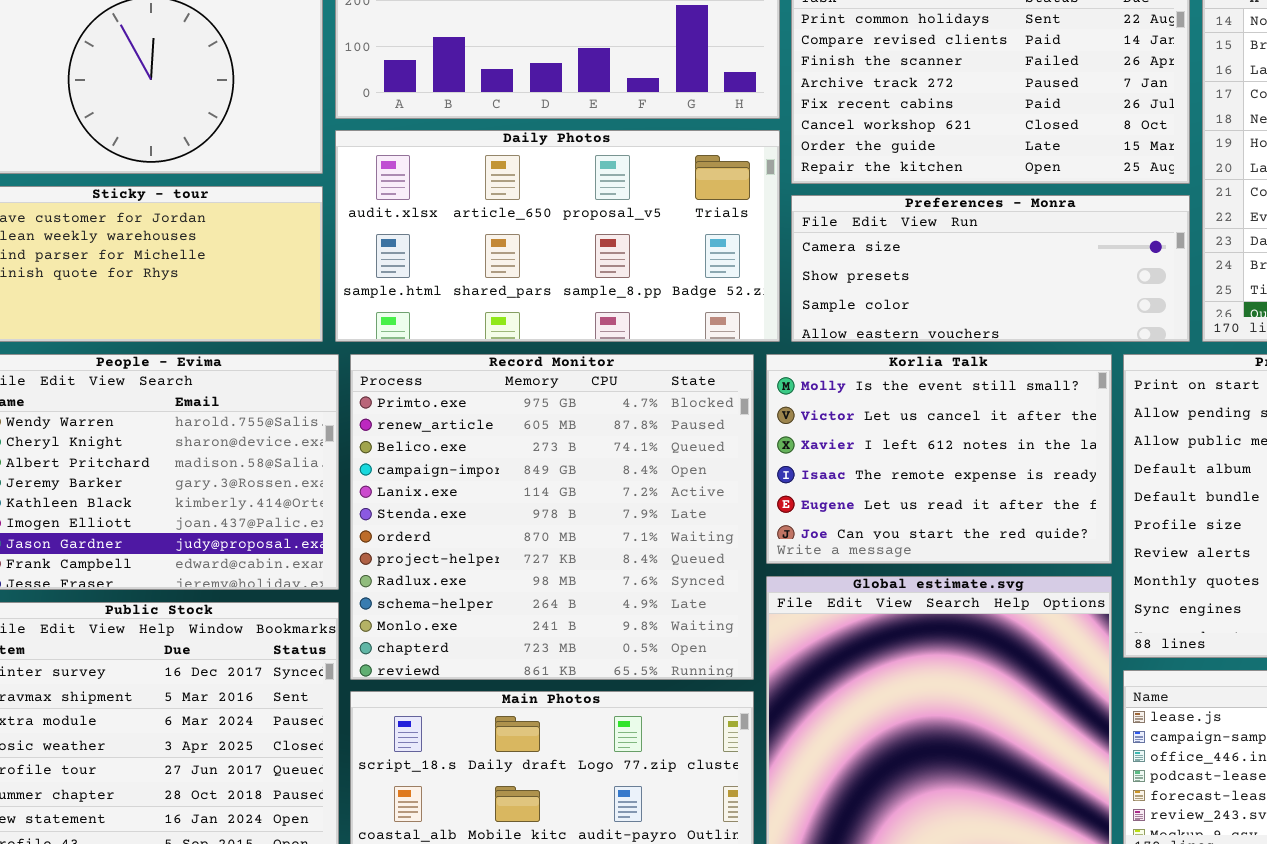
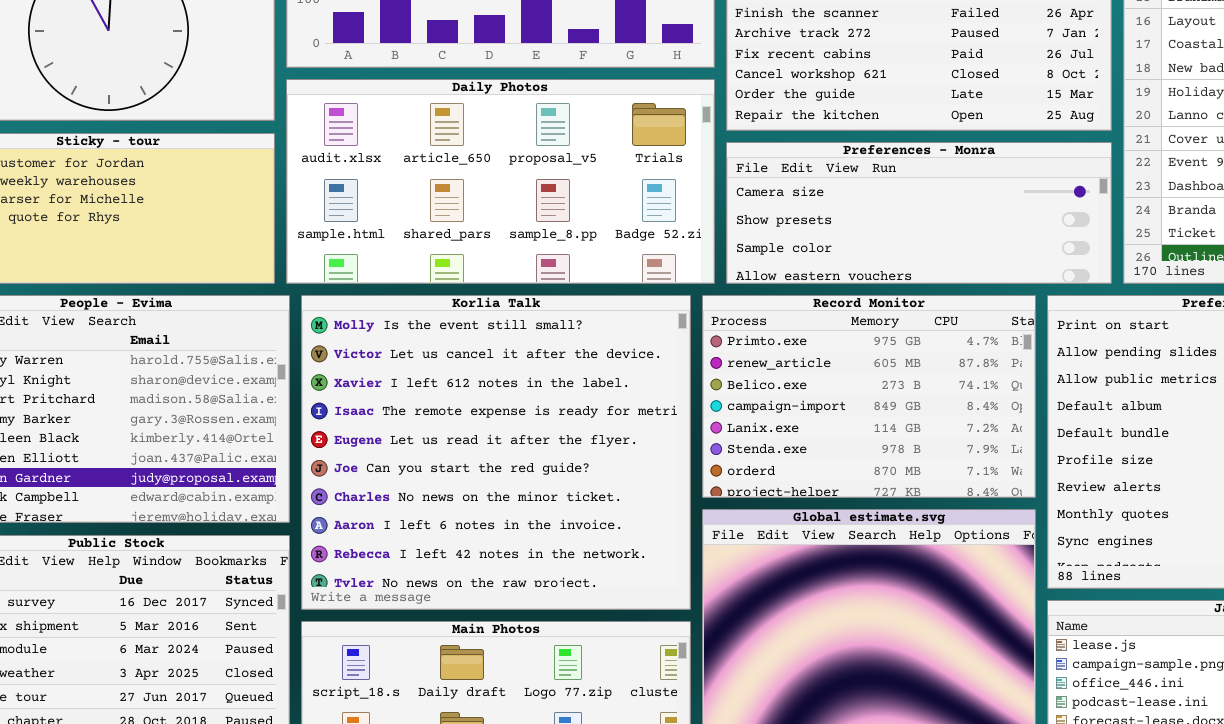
Record Monitor: [350,354,754,680] -> [702,295,1036,498], moved, resized
Korlia Talk: [766,354,1112,564] -> [301,295,691,610], moved, resized

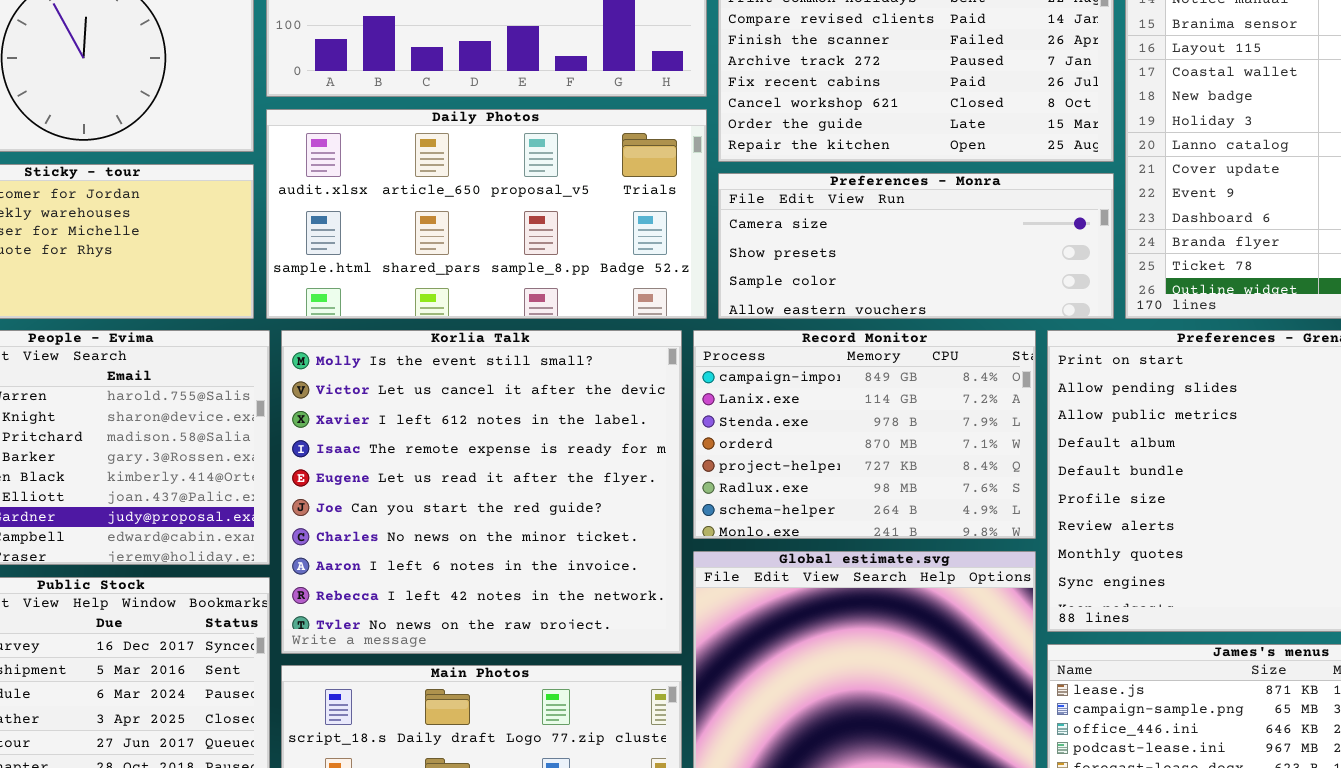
Record Monitor: [702,295,1036,498] -> [693,330,1036,539], scrolled down 3 rows

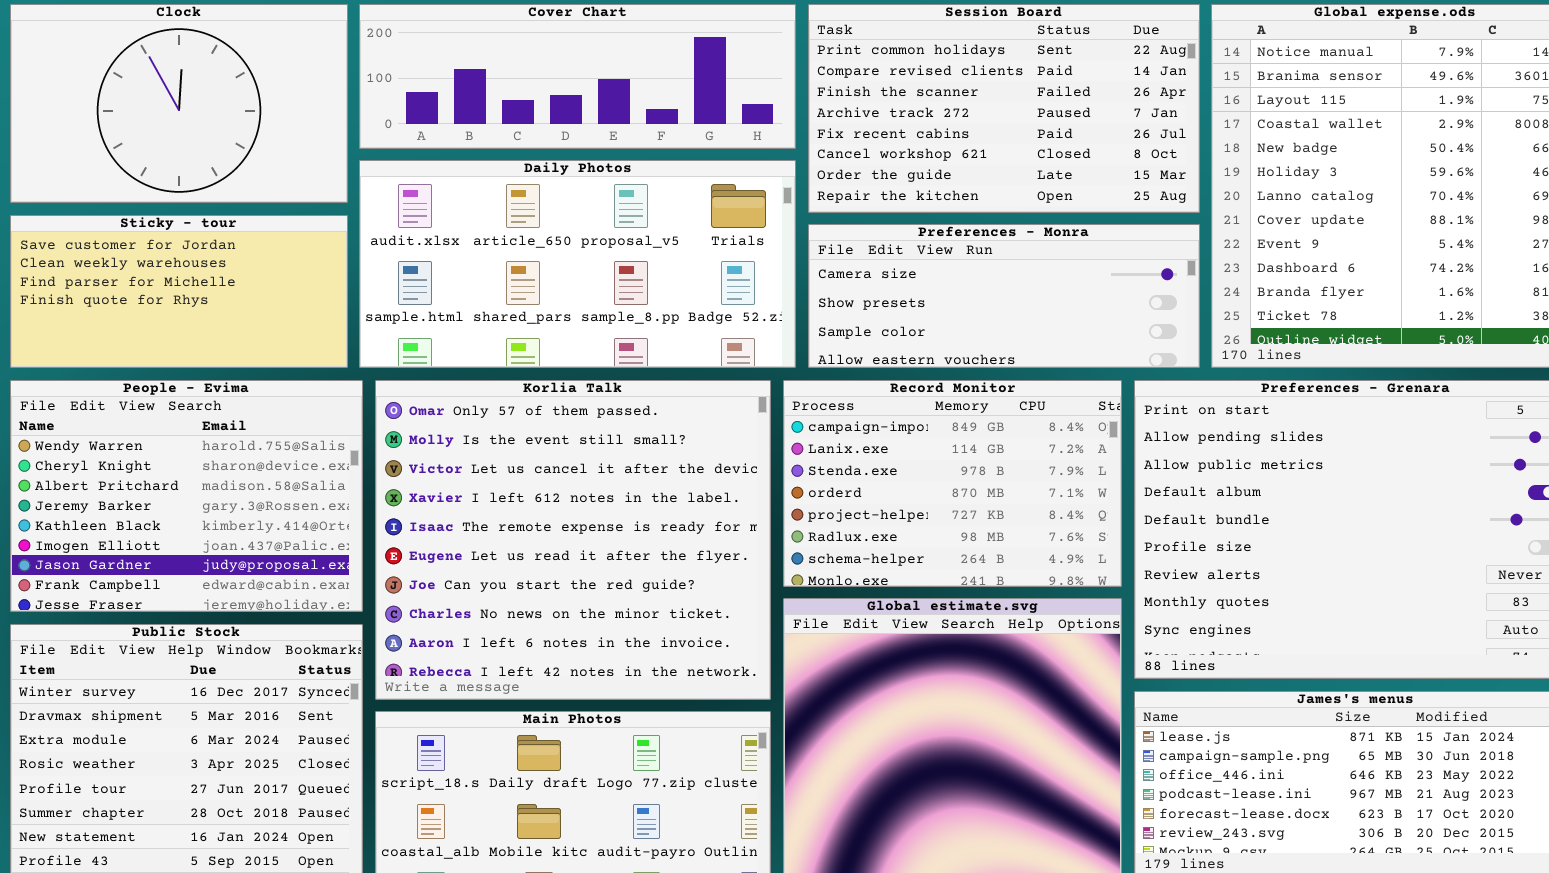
Korlia Talk: [281,330,682,654] -> [375,380,771,700], scrolled up 1 row

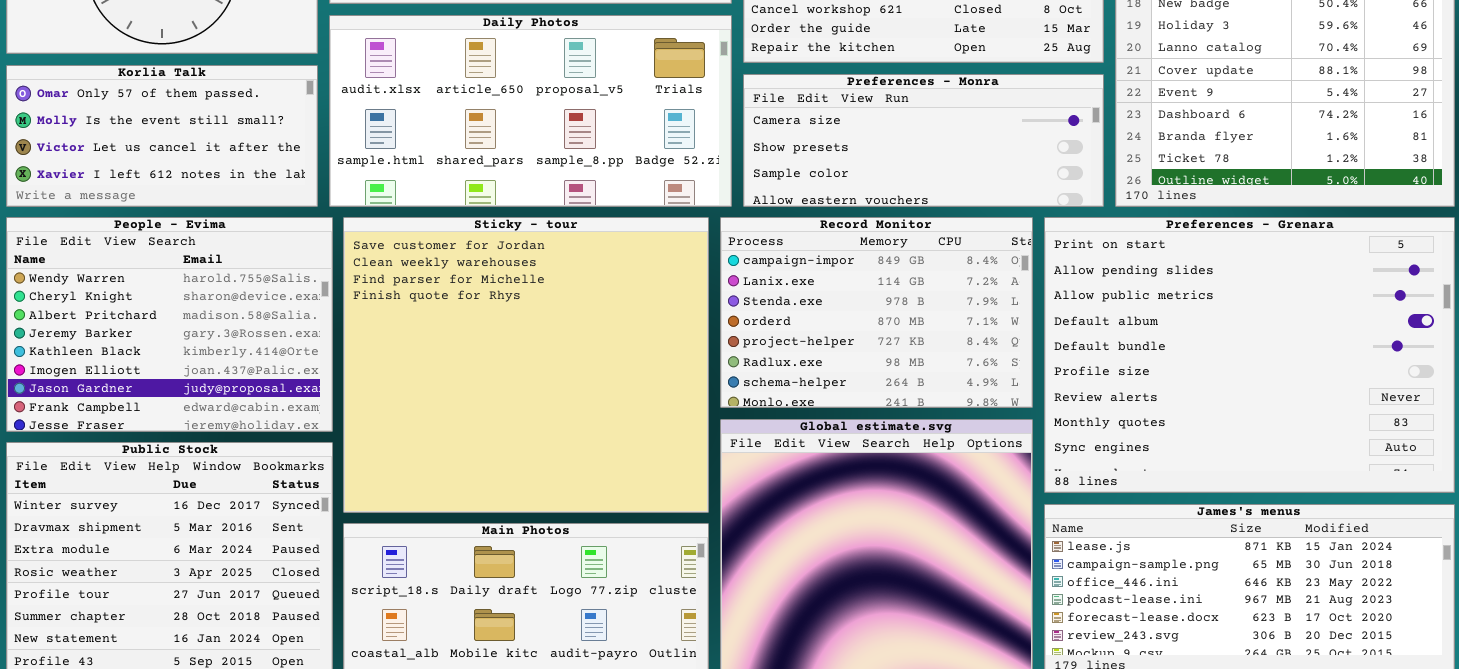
Sticky - tour: [10,215,348,368] -> [343,217,709,513], moved, resized
Korlia Talk: [375,380,771,700] -> [6,65,318,207], moved, resized

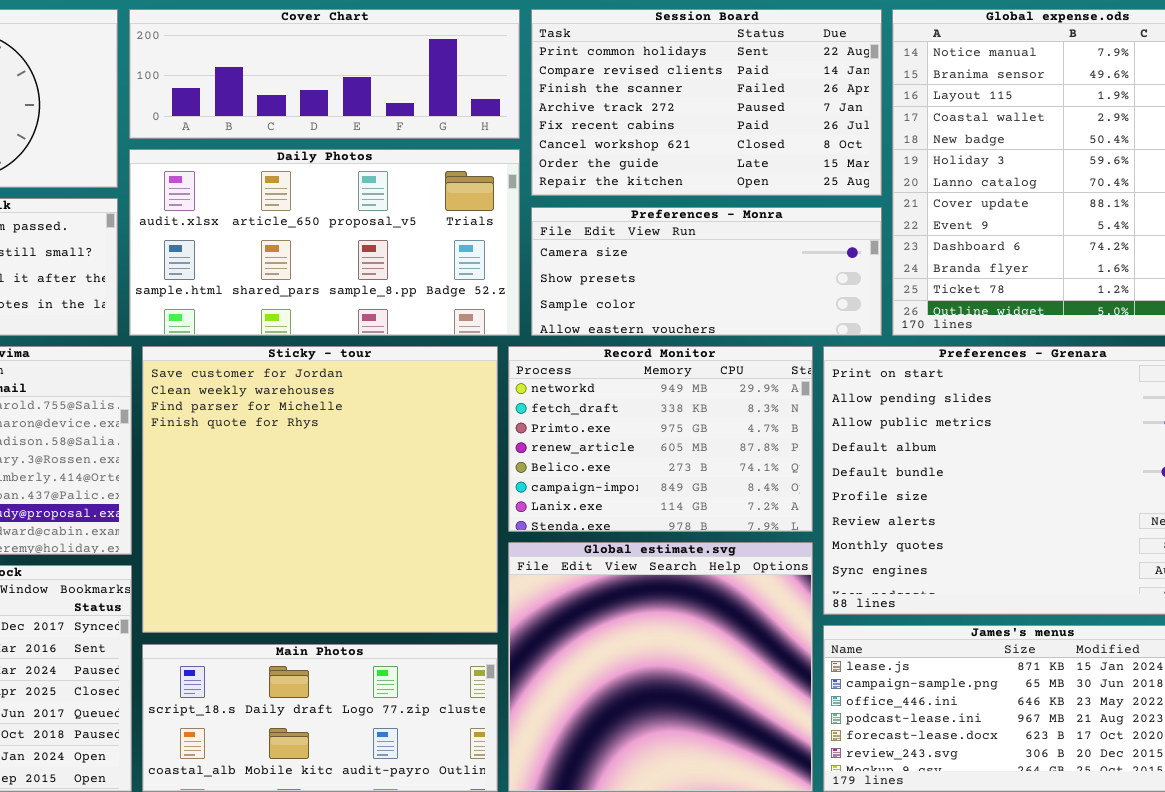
Record Monitor: [720,217,1033,408] -> [508,346,813,532], scrolled up 5 rows

